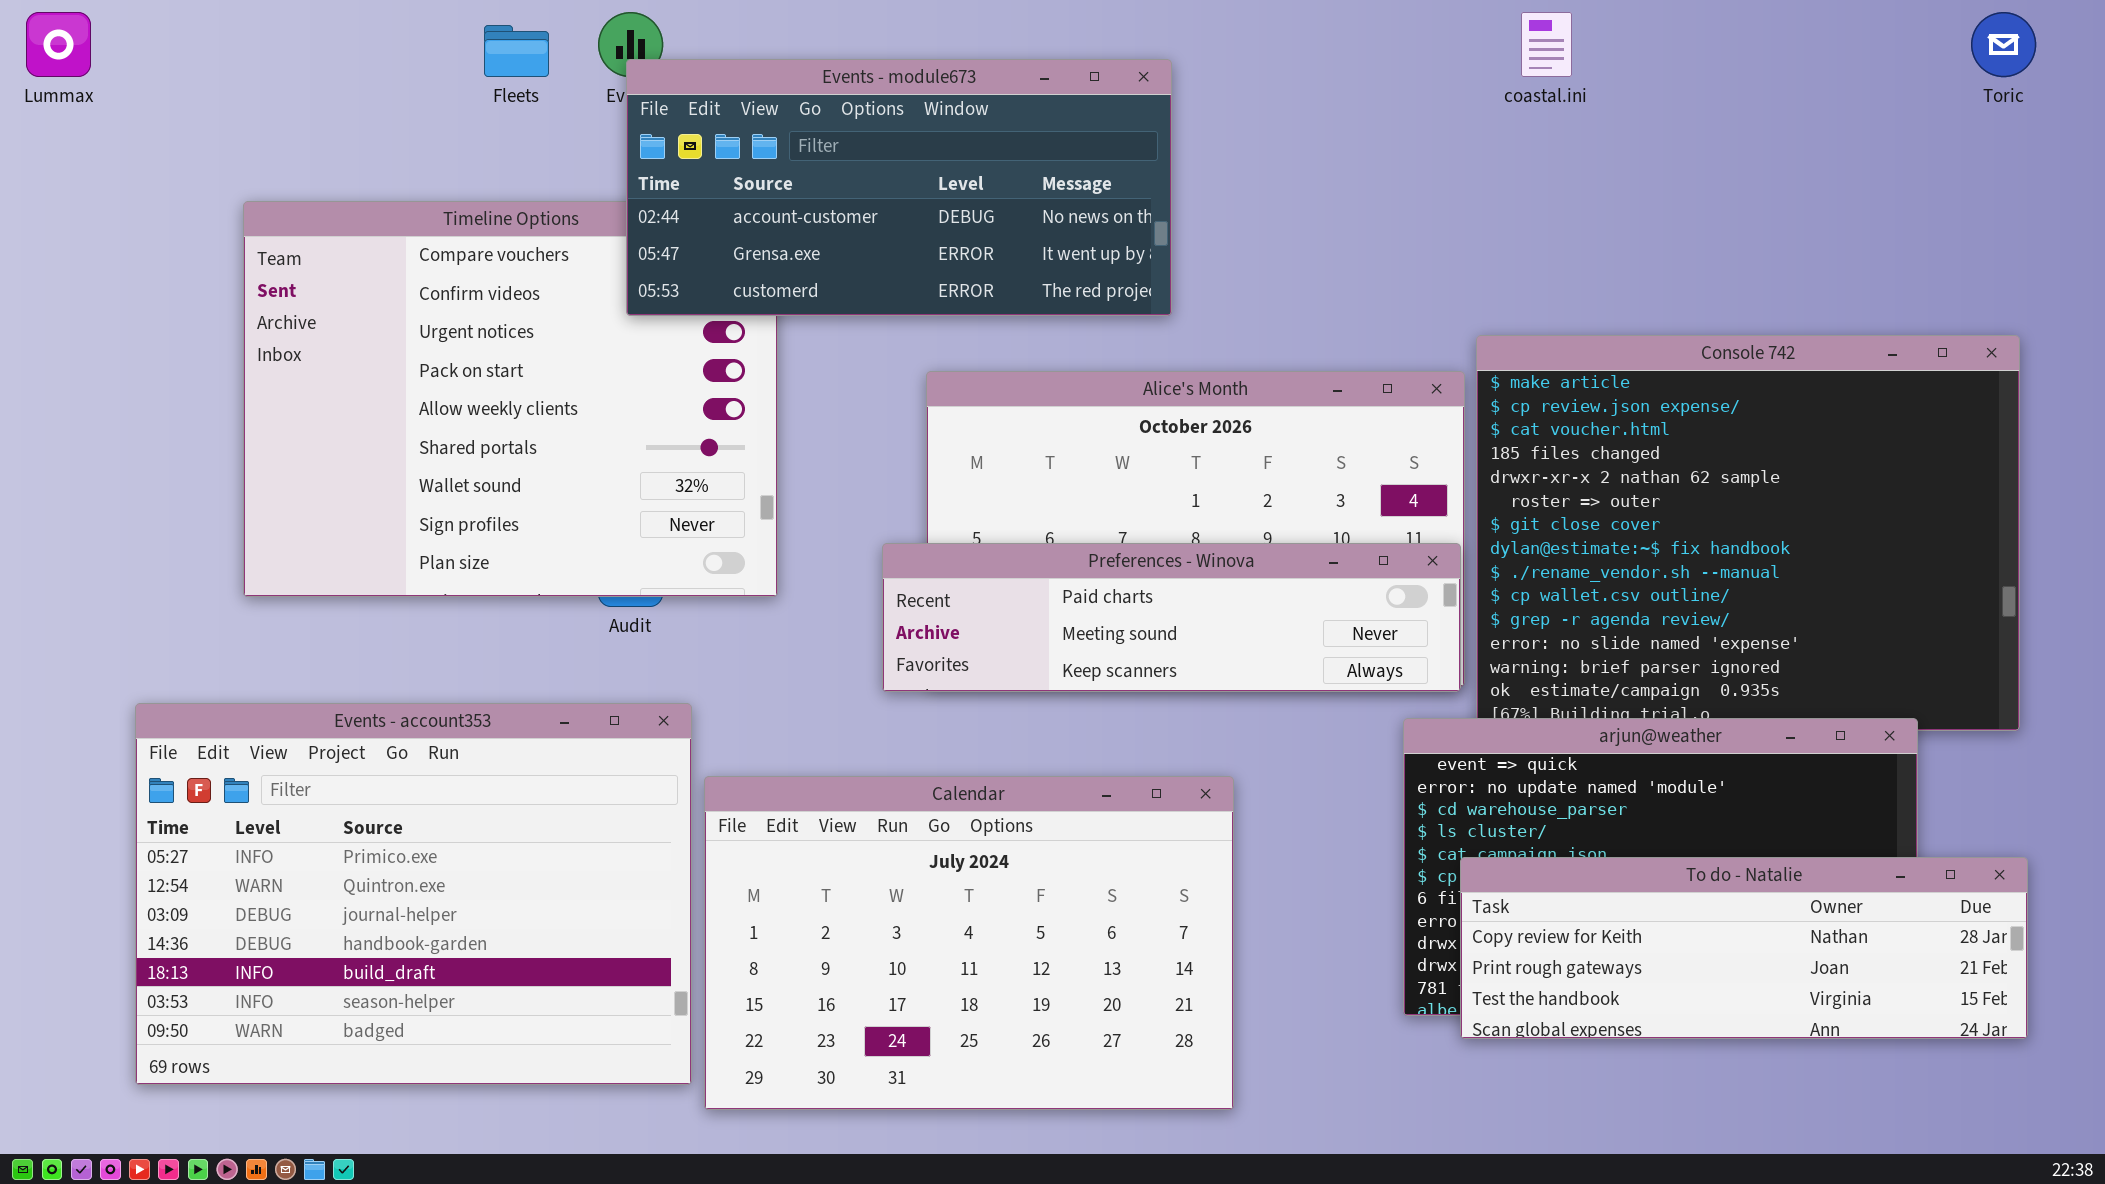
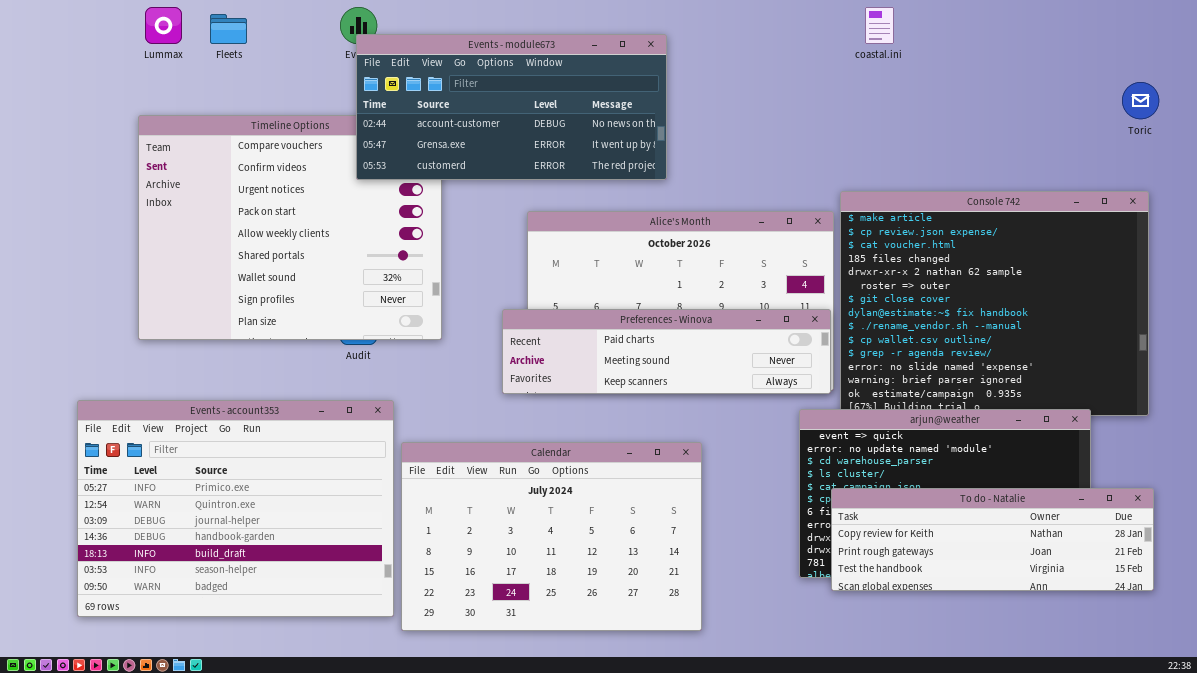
Lummax: [26,12,91,77] -> [145,7,182,44], moved
Toric: [1971,12,2036,77] -> [1122,82,1159,119], moved
Fleets: [484,25,549,77] -> [210,14,247,44], moved

